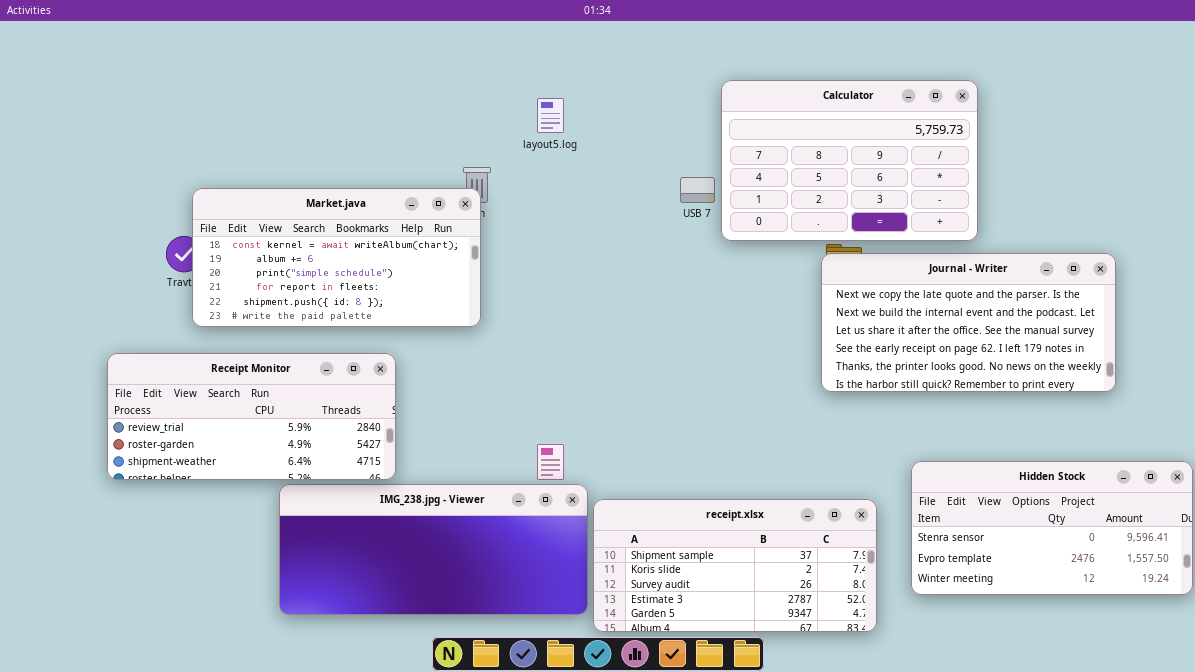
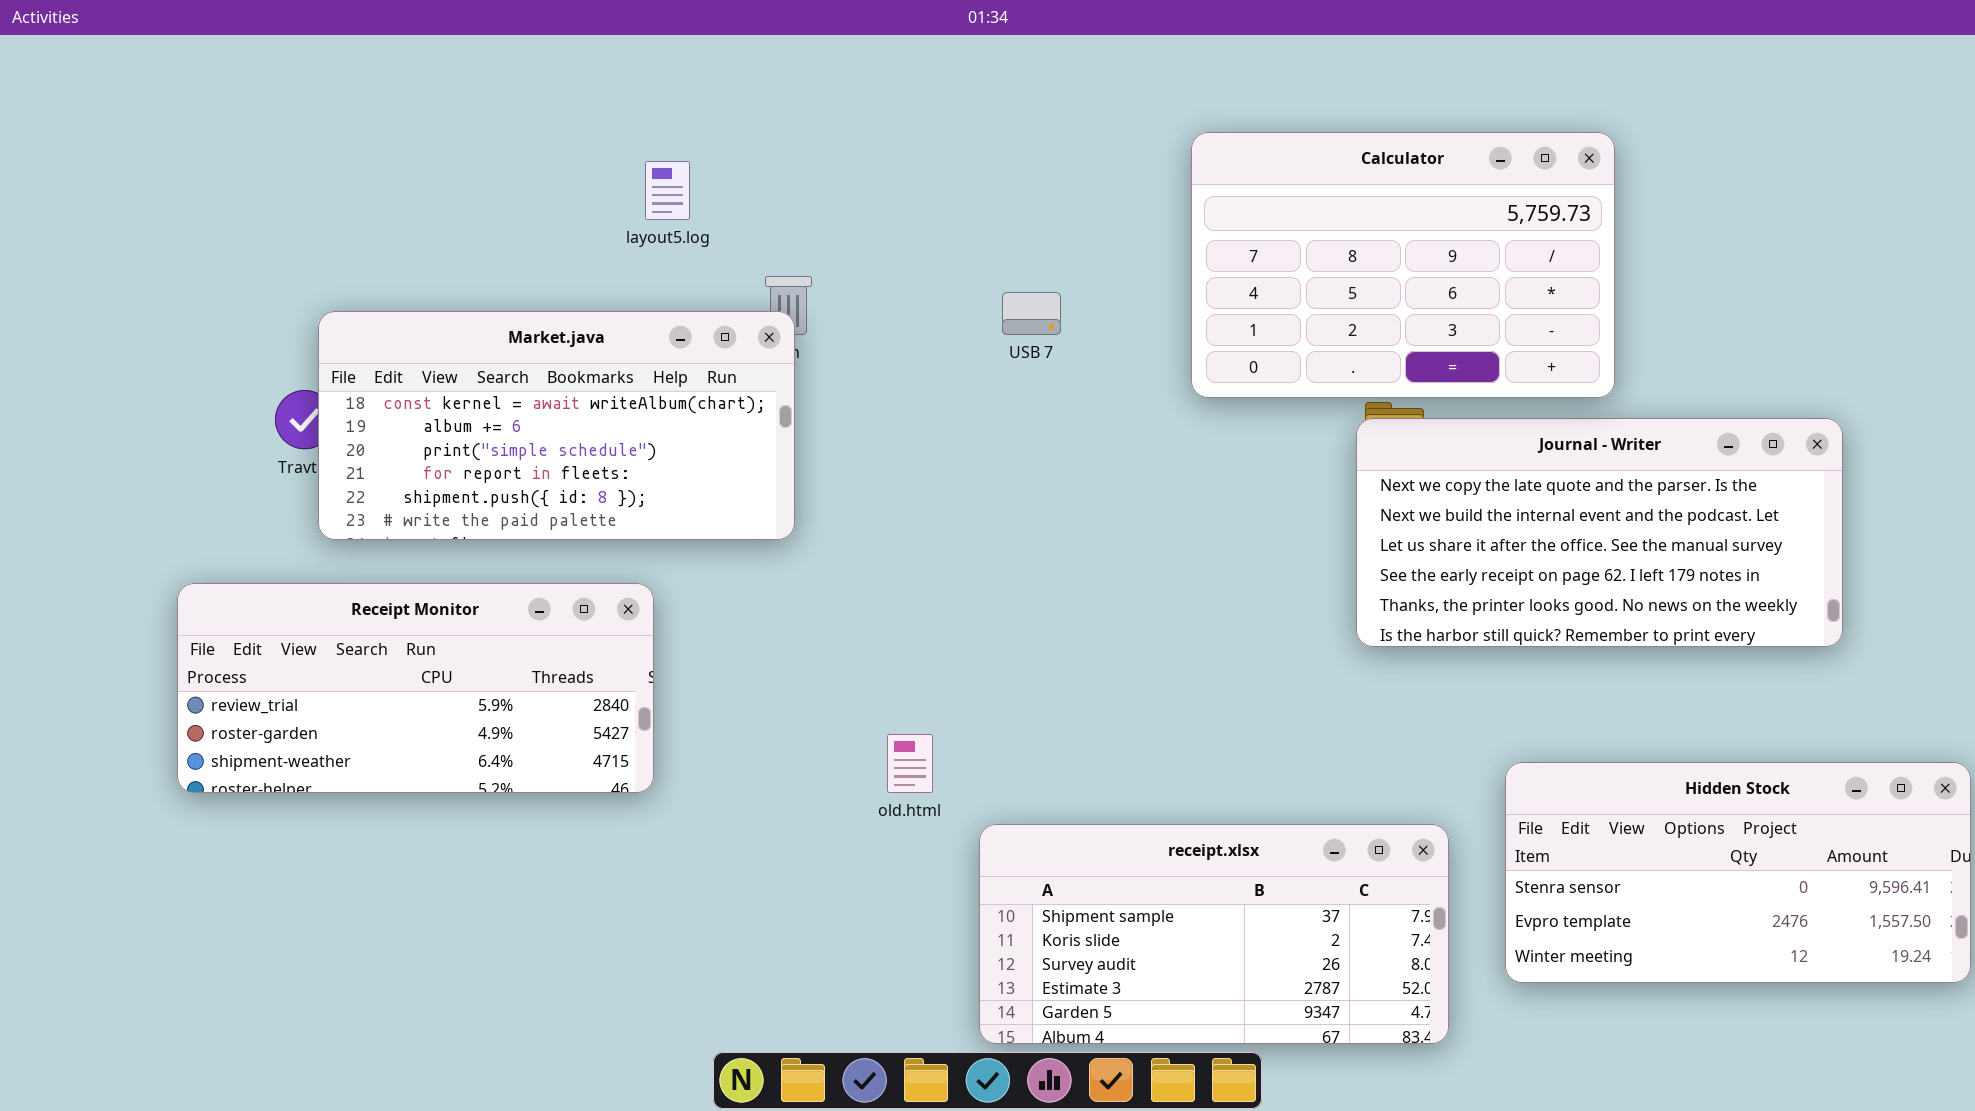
layout5.log: [537,98,564,133] -> [645,161,690,220], moved
USB 7: [680,177,715,203] -> [1002,292,1061,335], moved
IMG_238.jpg - Viewer: [279,484,588,615] -> none, closed

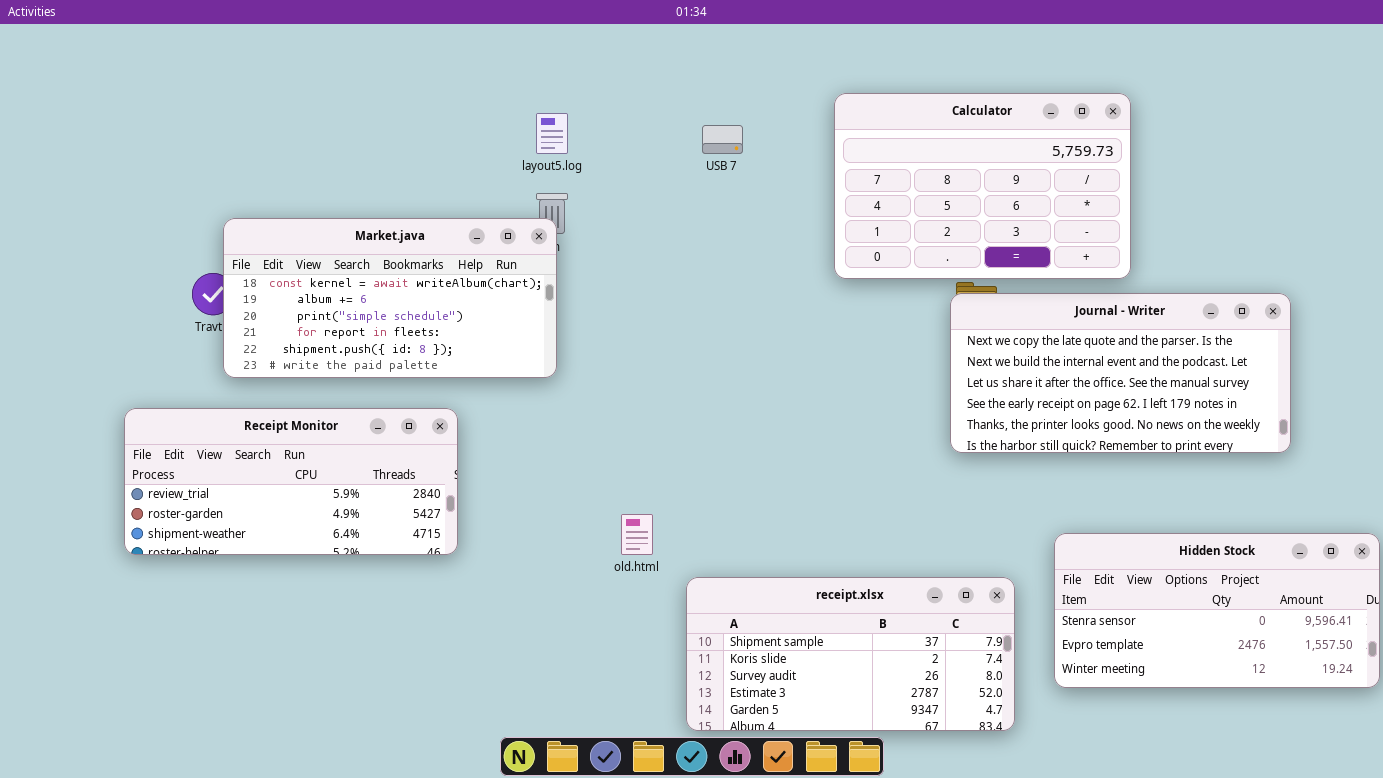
layout5.log: [645,161,690,220] -> [536,113,568,154], moved
USB 7: [1002,292,1061,335] -> [702,125,743,154], moved

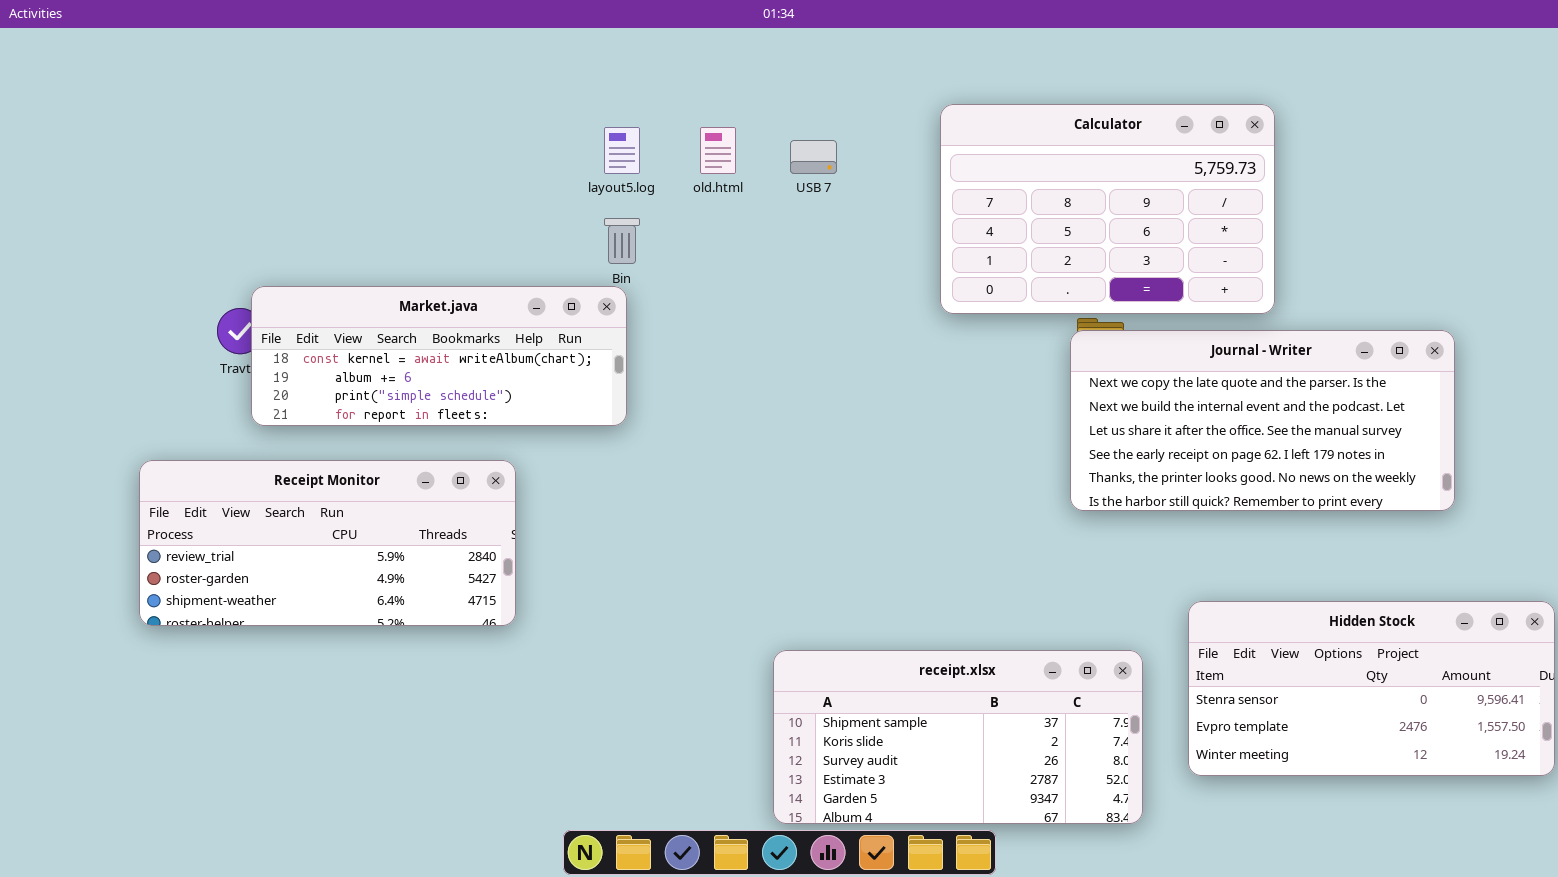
Market.java: [223,218,557,378] -> [251,286,627,426], resized
old.html: [621,514,653,555] -> [700,127,736,174], moved

